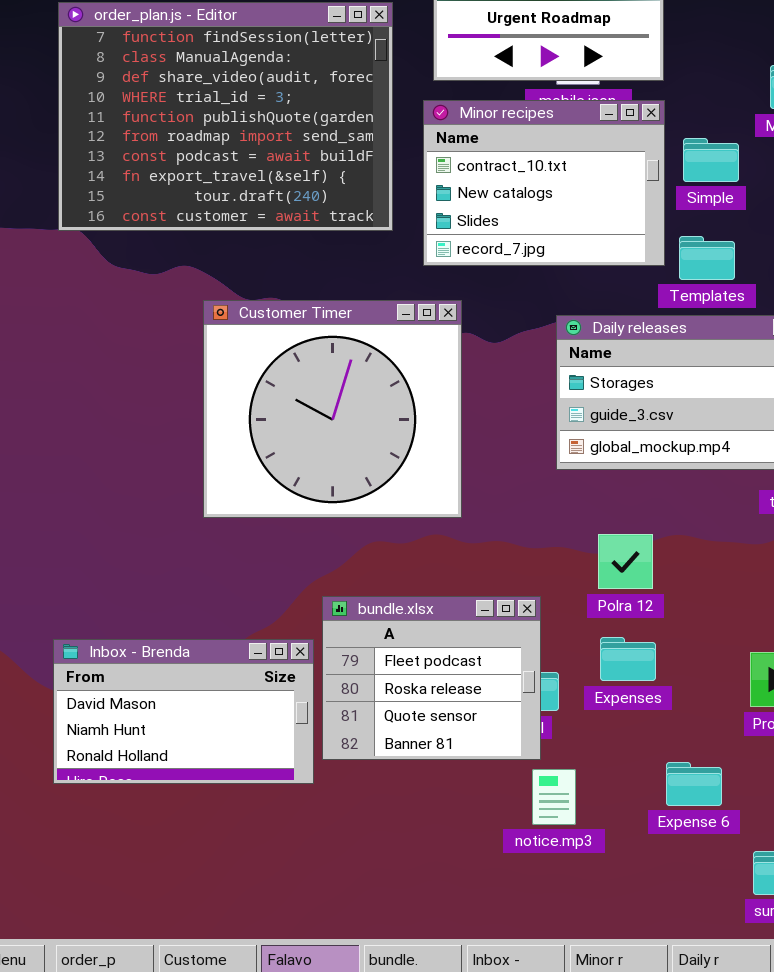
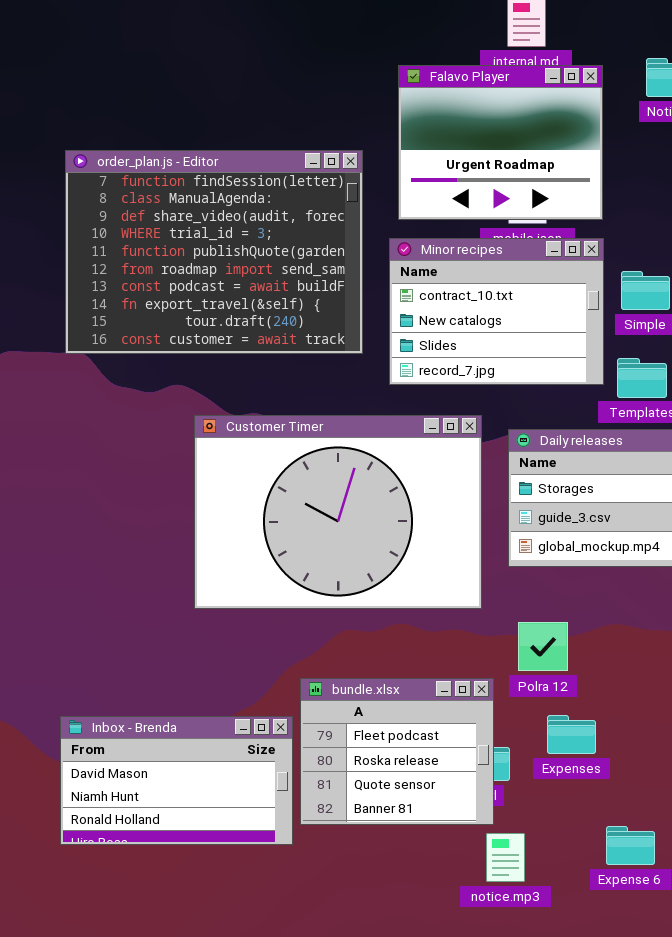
Customer Timer: [203,300,462,518] -> [194,415,482,609], resized
Polra 12: [598,534,653,589] -> [518,622,568,671], moved

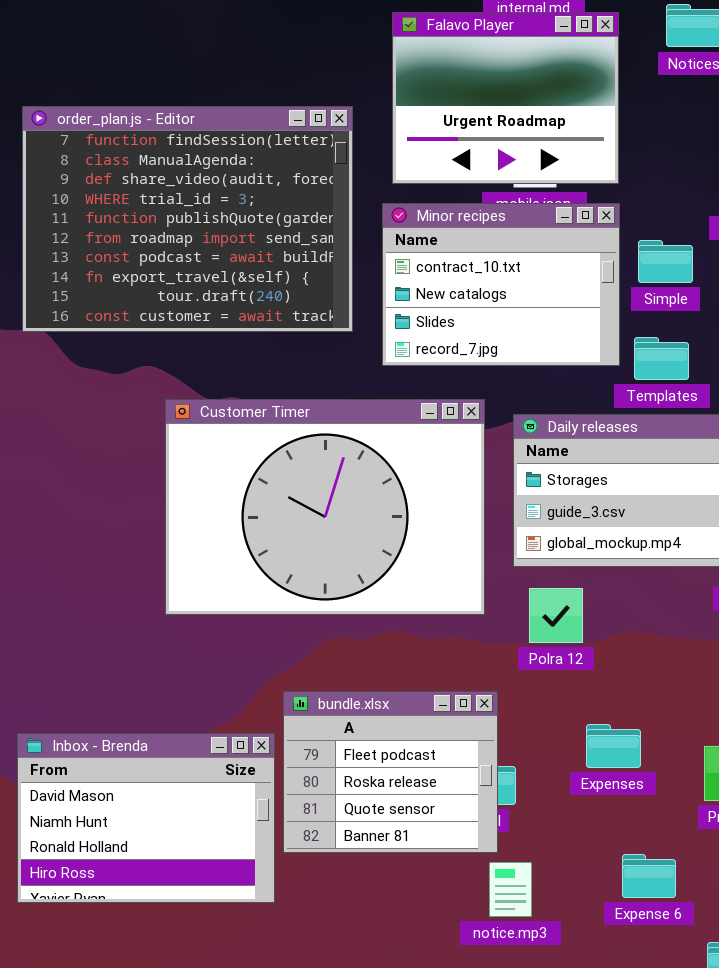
Polra 12: [518,622,568,671] -> [529,588,583,643], moved
Expenses: [547,715,596,754] -> [586,724,641,768], moved
Inbox - Brenda: [60,716,293,845] -> [17,733,275,903], resized

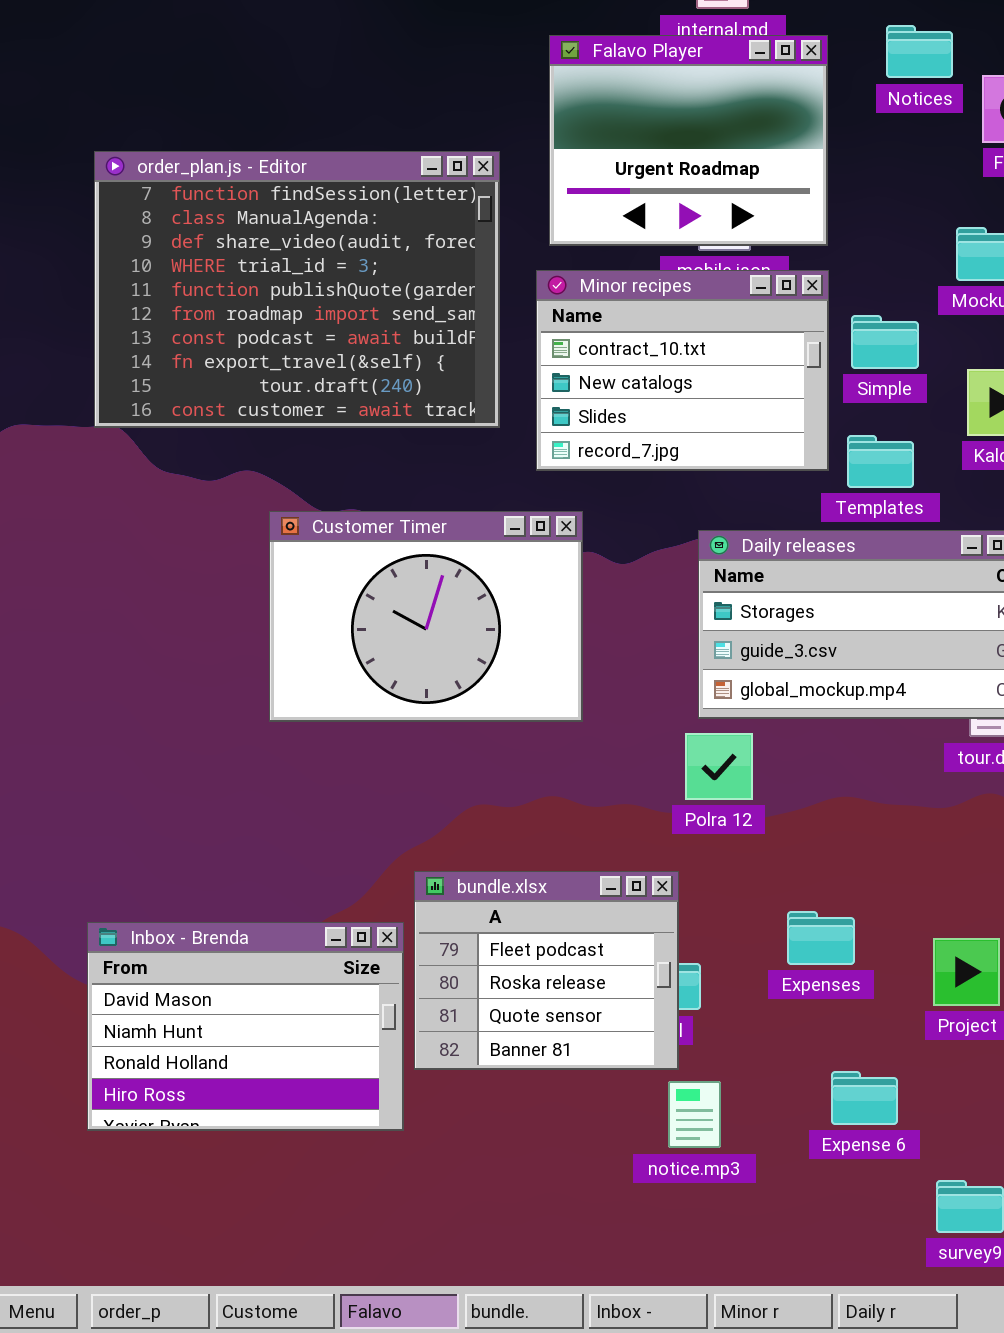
Customer Timer: [165,399,485,615] -> [269,511,583,722], resized
Polra 12: [529,588,583,643] -> [685,733,753,800], moved

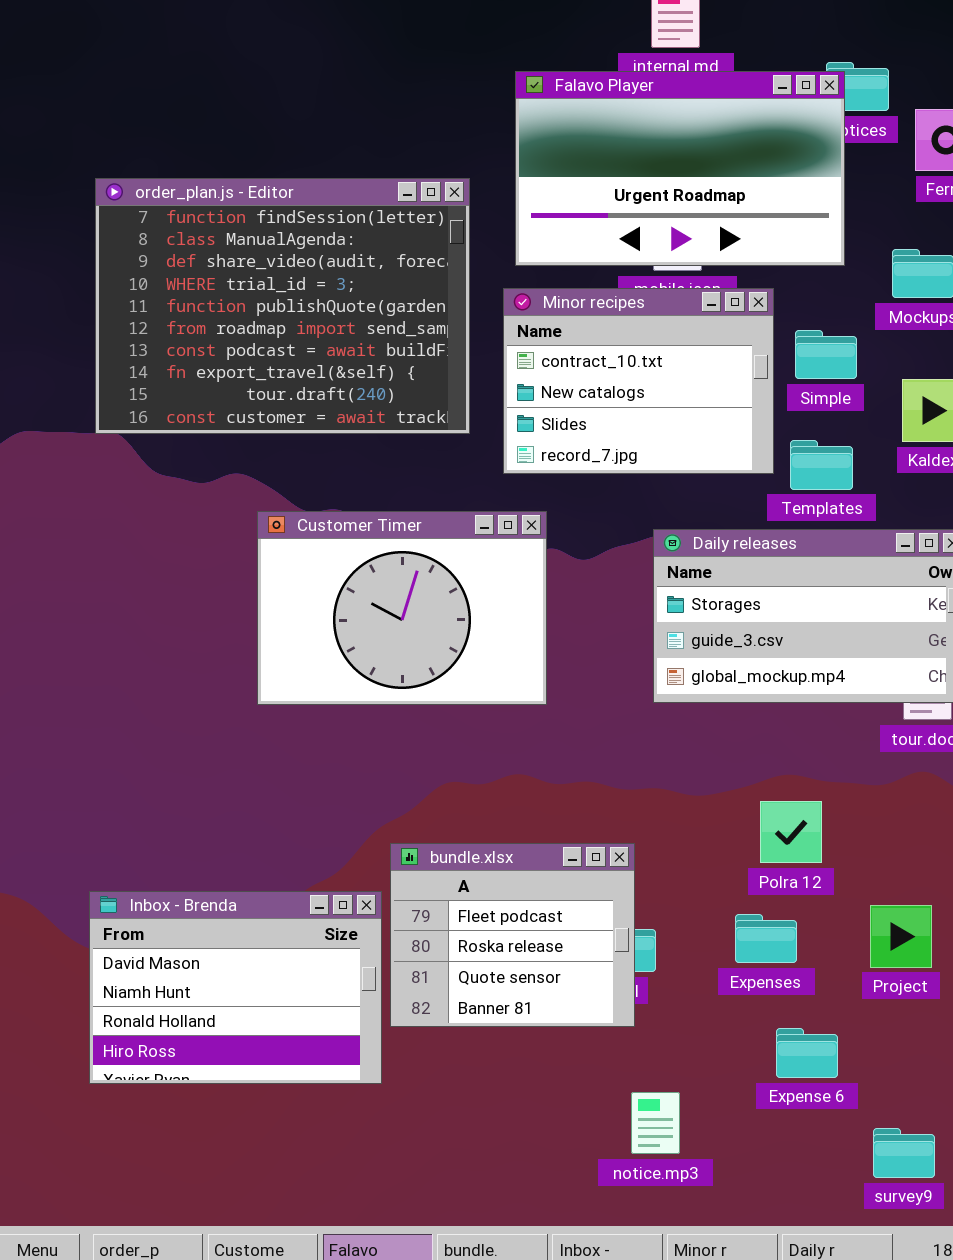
Falavo Player: [549,35,828,246] -> [515,71,845,266], resized
Polra 12: [685,733,753,800] -> [760,801,822,863], moved
Expenses: [787,911,855,965] -> [735,914,797,963], moved
notice.mp3: [668,1081,721,1148] -> [631,1092,680,1154], moved

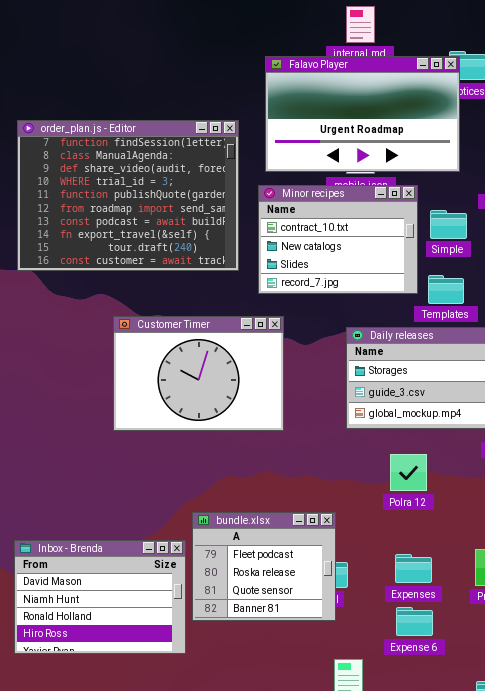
Polra 12: [760,801,822,863] -> [390,454,427,491], moved
Expense 6: [776,1028,838,1078] -> [396,607,433,636], moved

